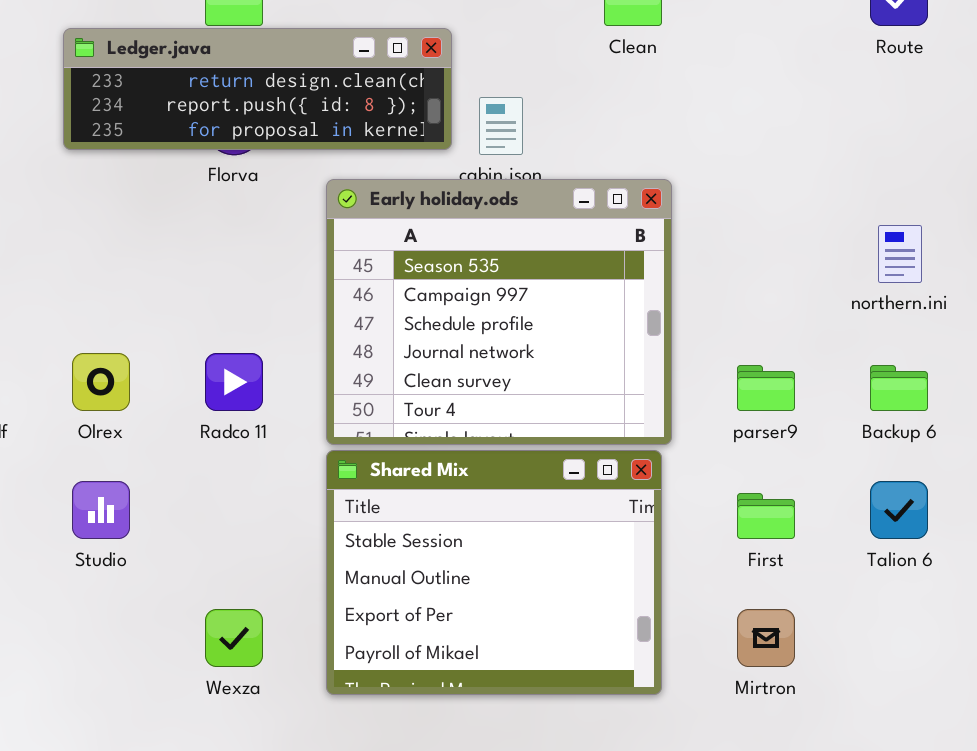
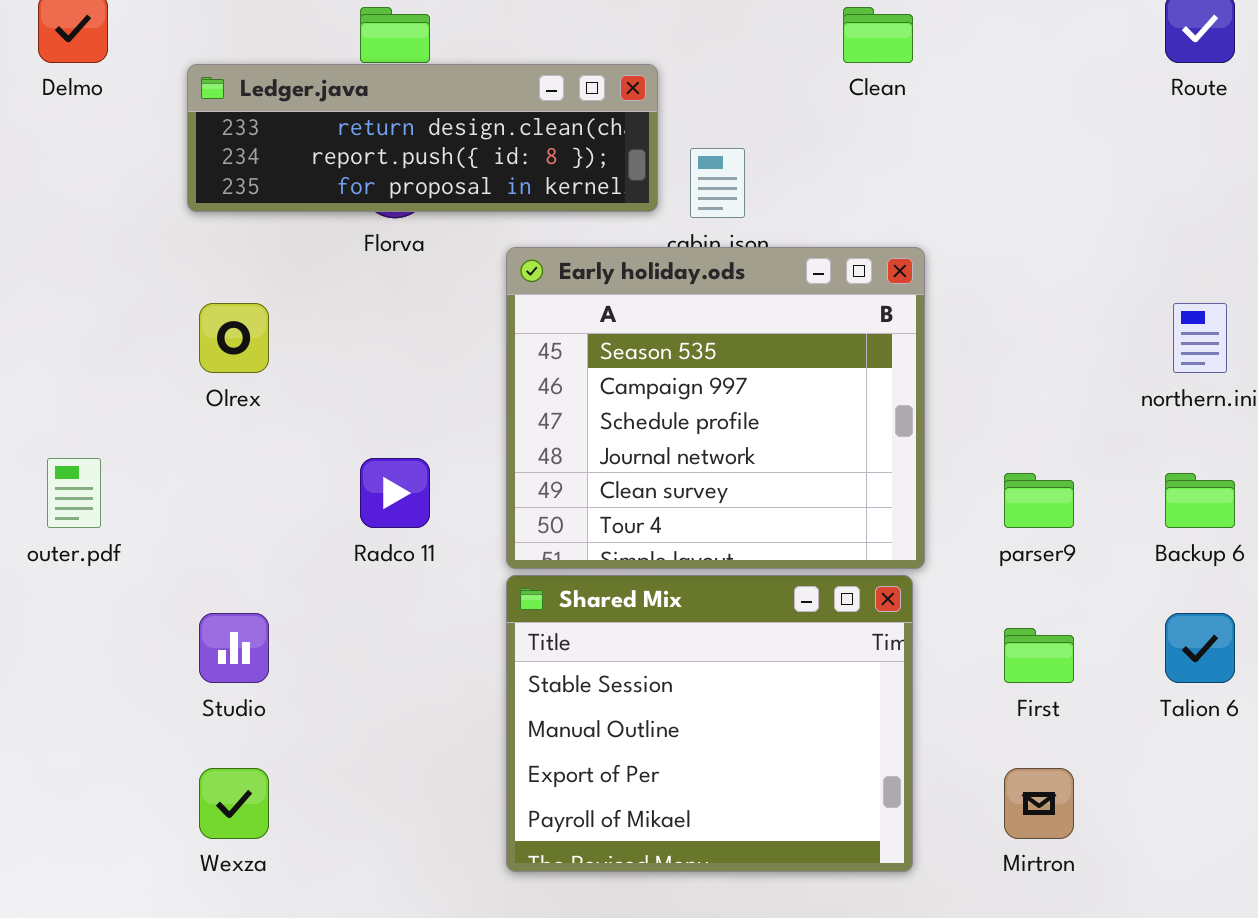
Olrex: [72,353,130,411] -> [199,303,269,373], moved
Wexza: [205,609,263,667] -> [199,768,269,839], moved

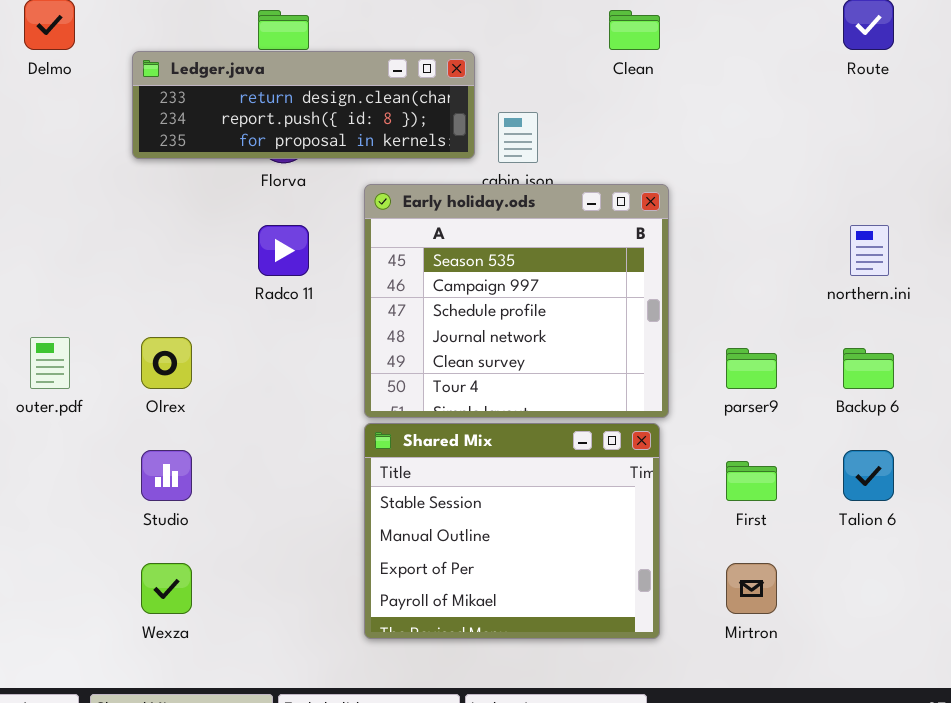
Olrex: [199,303,269,373] -> [141,337,192,389], moved
Radco 11: [360,458,430,528] -> [258,225,309,276], moved

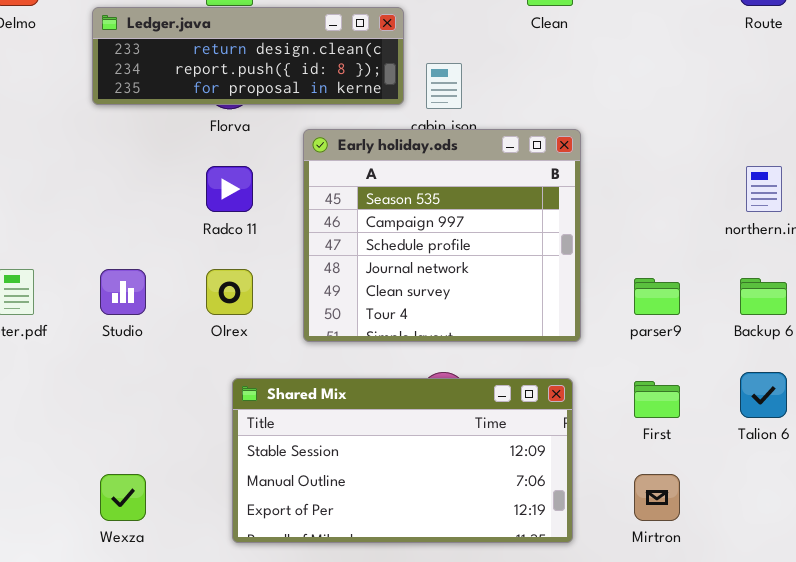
Olrex: [141,337,192,389] -> [206,269,253,315], moved
Shared Mix: [364,423,660,639] -> [232,378,573,543], resized
Studio: [141,450,192,501] -> [100,269,146,315], moved

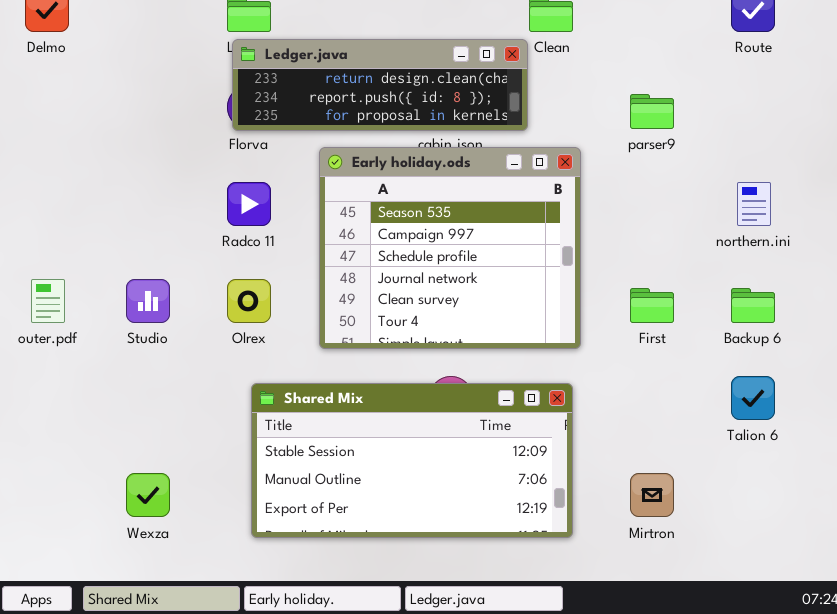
Ledger.java: [92,7,404,105] -> [232,39,528,131], moved
parser9: [634,278,680,315] -> [630,94,674,129], moved
First: [634,381,680,418] -> [630,288,674,323], moved

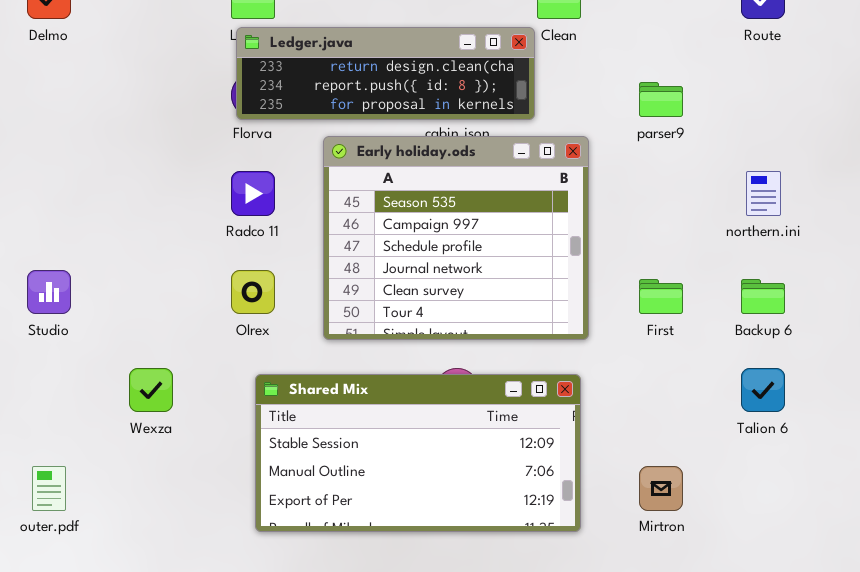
outer.pdf: [31,279,65,323] -> [32,466,66,511], moved
Studio: [126,279,170,323] -> [27,270,71,314], moved
Wexza: [126,473,170,517] -> [129,368,173,412], moved

